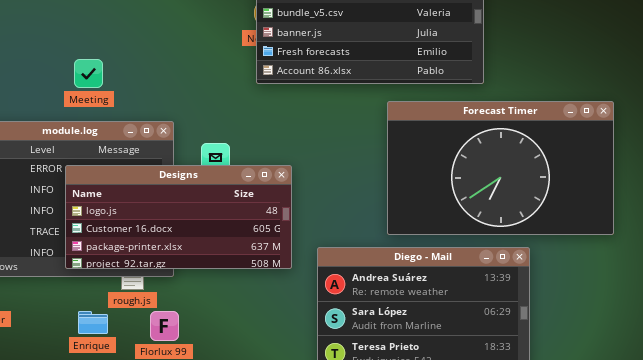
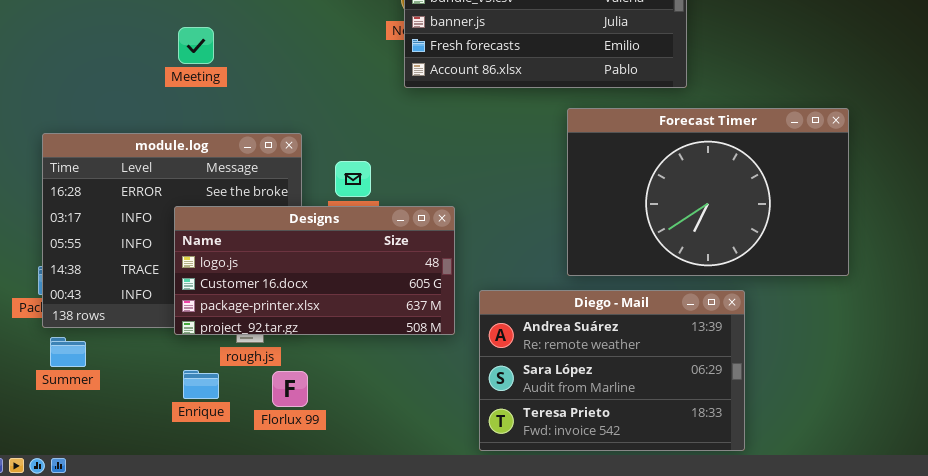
Meeting: [74,59,103,88] -> [178,27,214,64], moved
Designs: [65,165,292,269] -> [174,206,455,335], moved

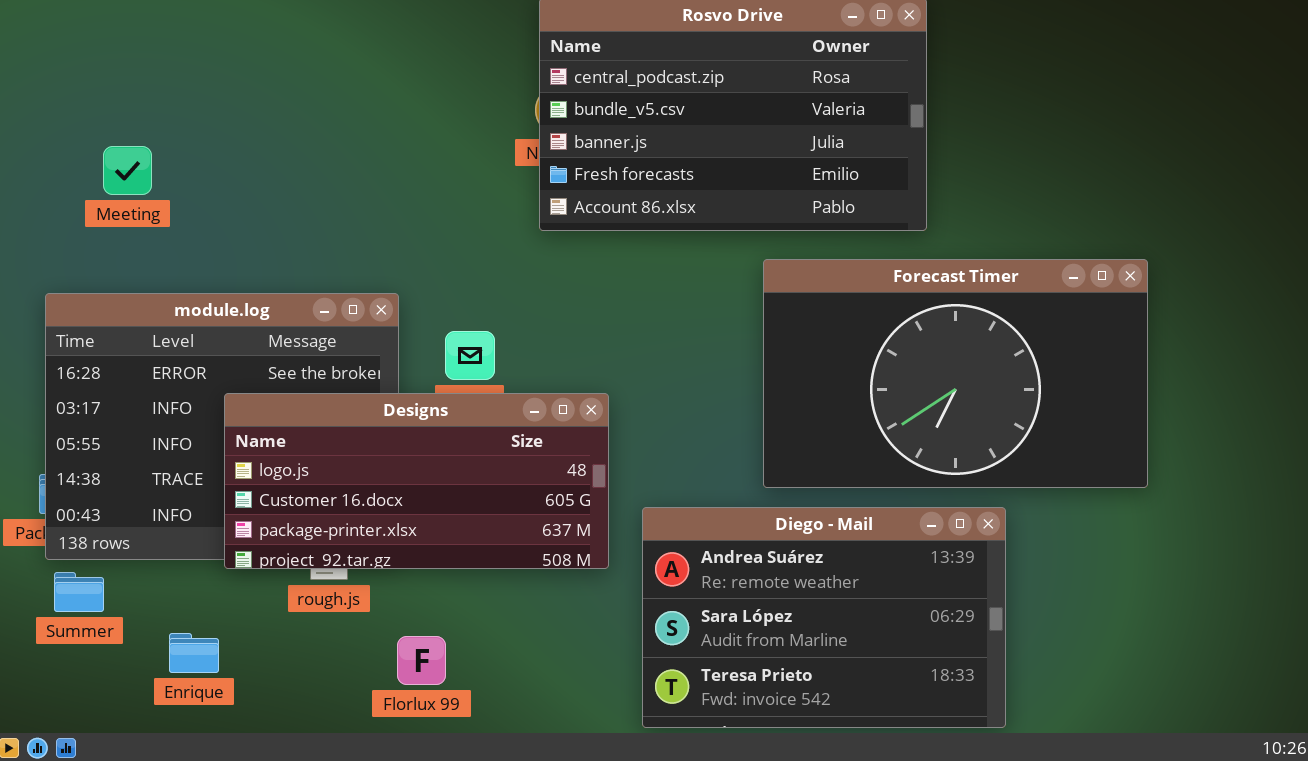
Meeting: [178,27,214,64] -> [103,146,152,195], moved
Enrique: [183,370,219,399] -> [169,633,219,673], moved
Florlux 99: [272,371,308,407] -> [397,636,446,685], moved

